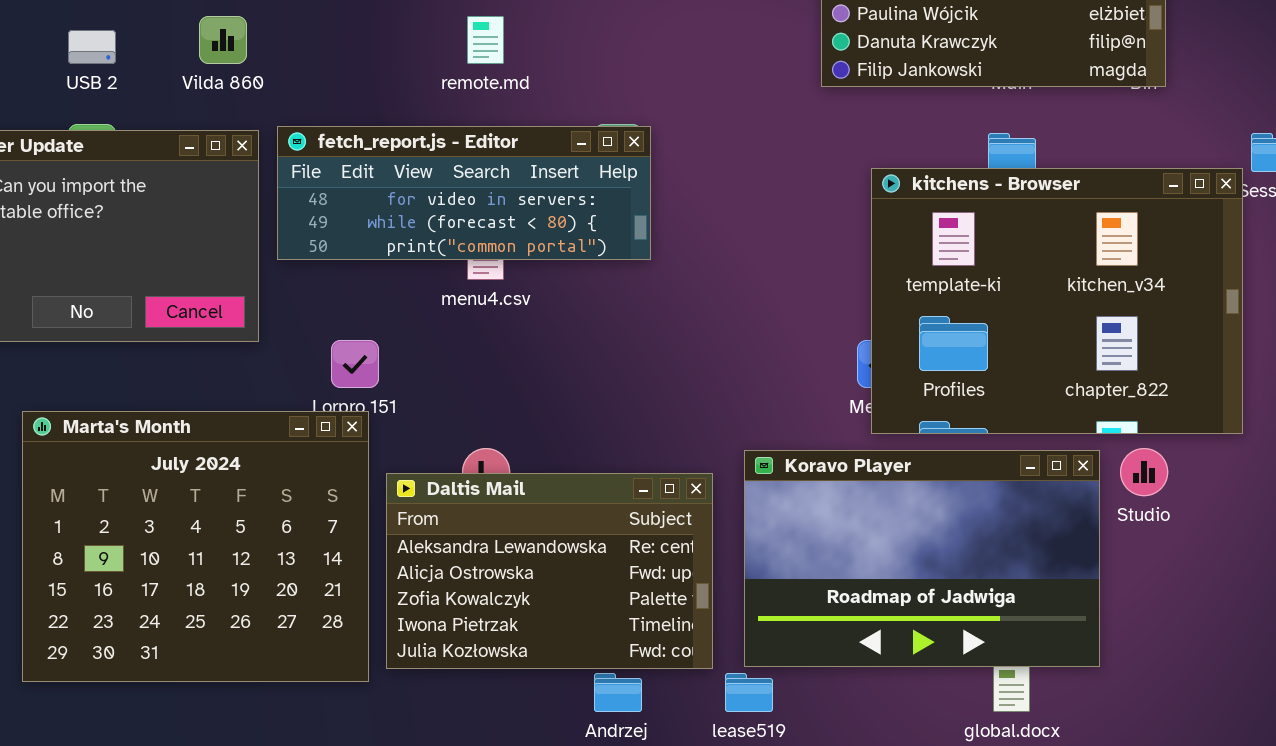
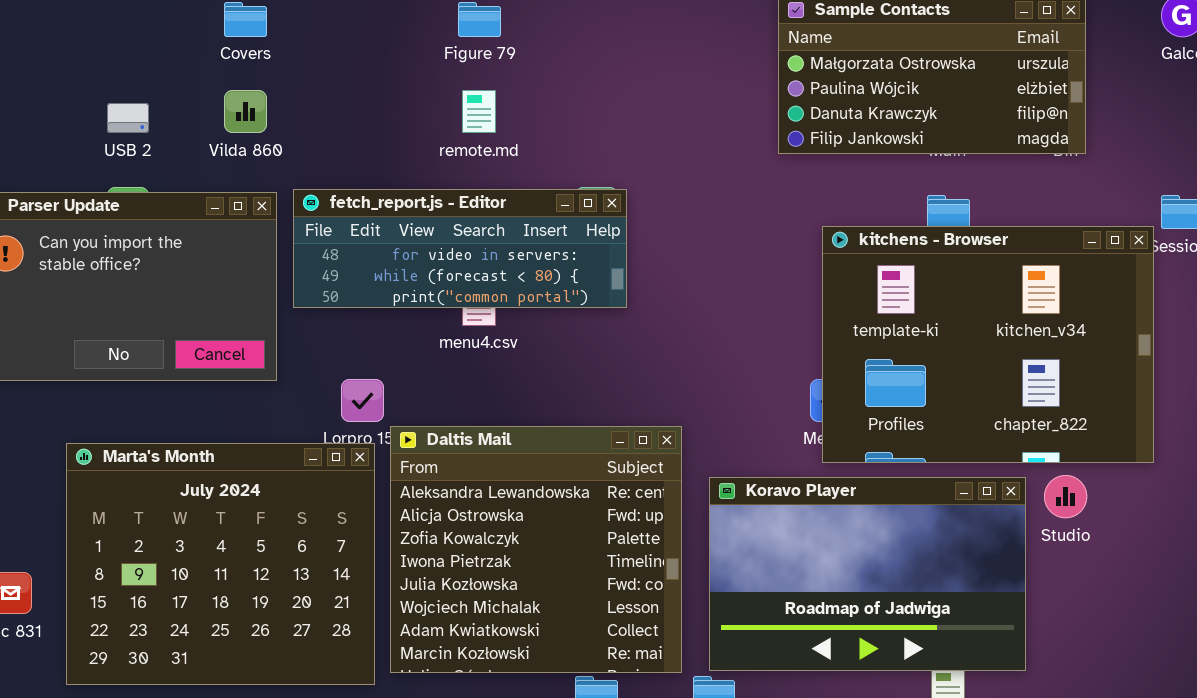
Daltis Mail: [386,473,713,669] -> [390,426,682,673], resized

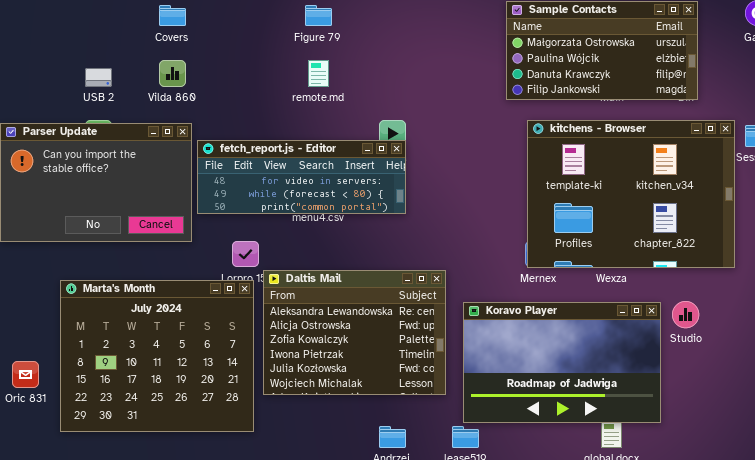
fetch_report.js - Editor: [293,189,627,308] -> [197,140,406,214], moved
kitchens - Browser: [822,226,1154,463] -> [527,120,735,268], moved
Daltis Mail: [390,426,682,673] -> [263,270,446,395], resized

